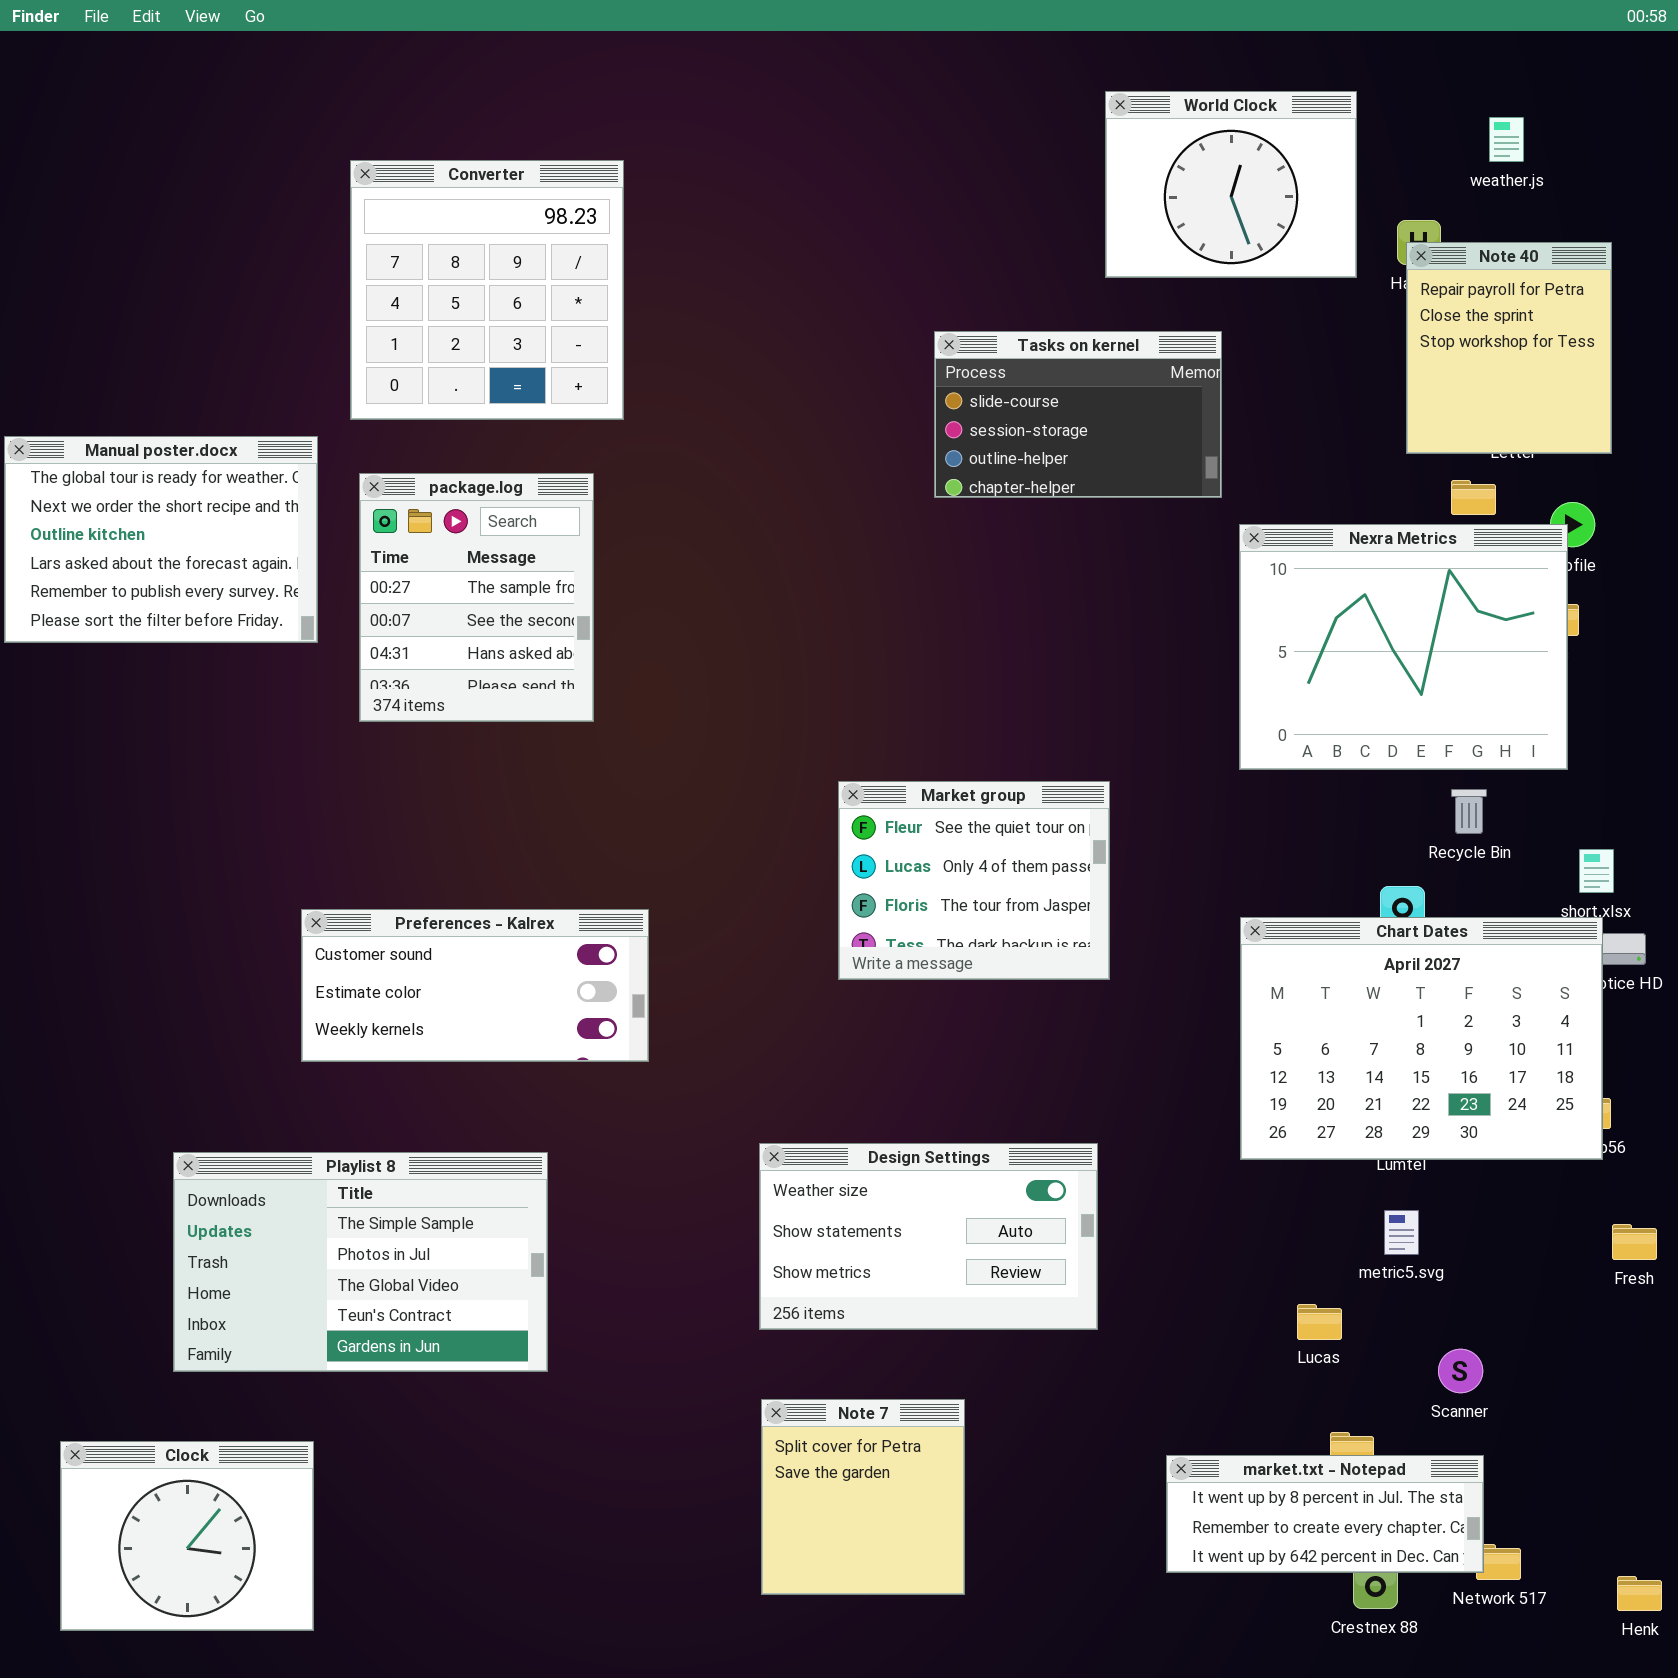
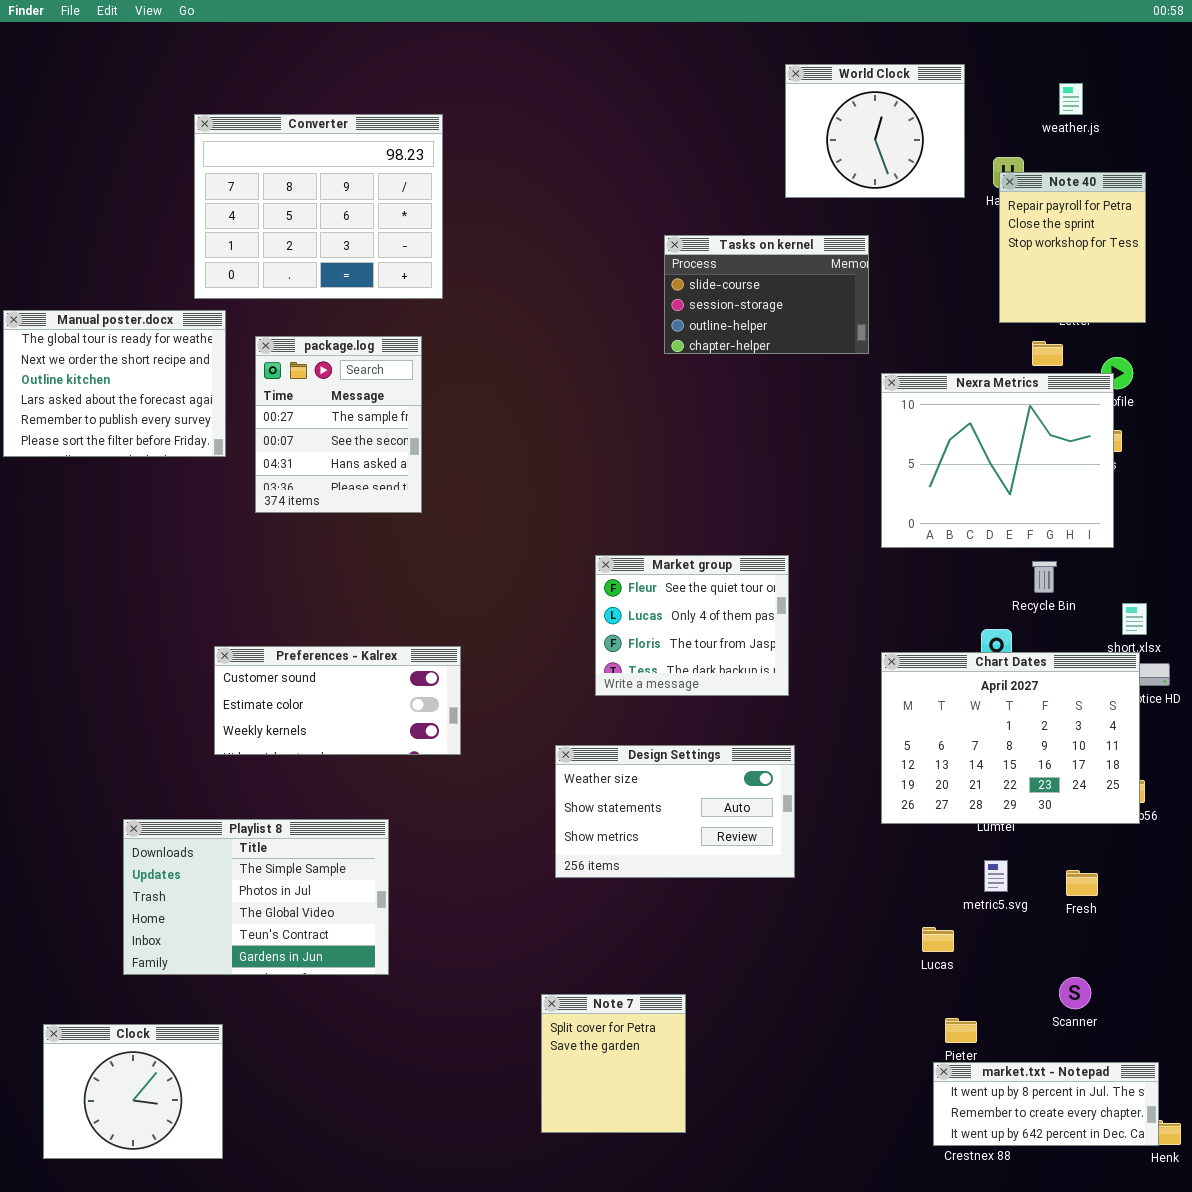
Converter: [350,160,624,420] -> [194,114,443,299], resized
Design Settings: [759,1143,1098,1330] -> [555,745,795,878], moved
Fresh: [1612,1224,1657,1260] -> [1066,870,1098,896], moved
Scanner: [1438,1349,1483,1393] -> [1059,977,1091,1009], moved
market.txt - Notepad: [1166,1455,1484,1573] -> [933,1062,1159,1146], moved

